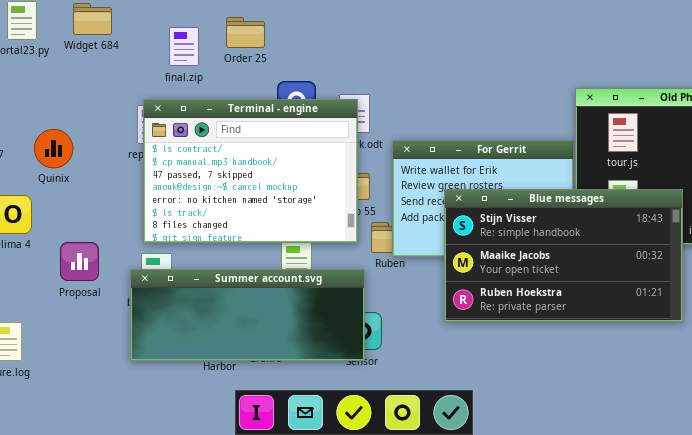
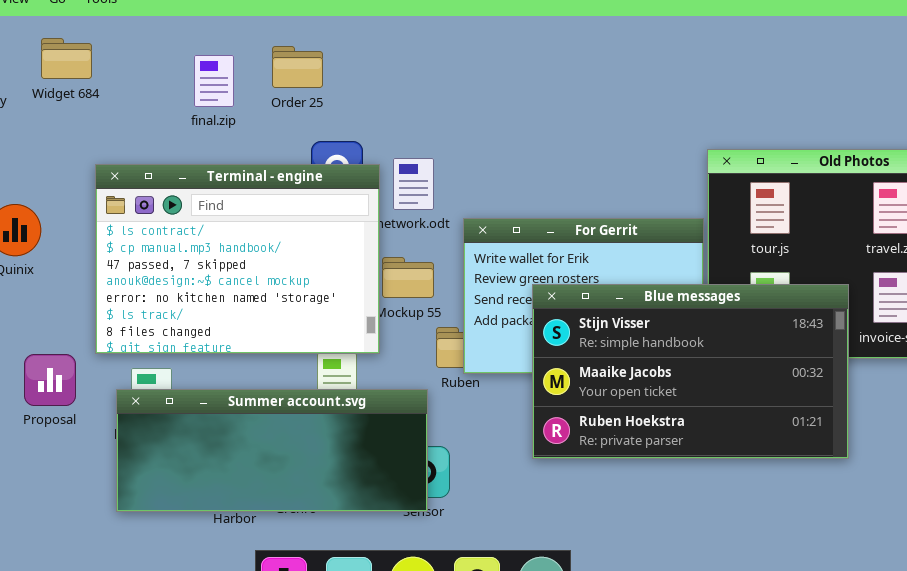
Order 25: [226,17,265,48] -> [272,46,323,88], moved
final.zip: [169,27,199,66] -> [194,55,234,107], moved
Terminal - engine: [143,99,358,243] -> [95,164,380,354], moved

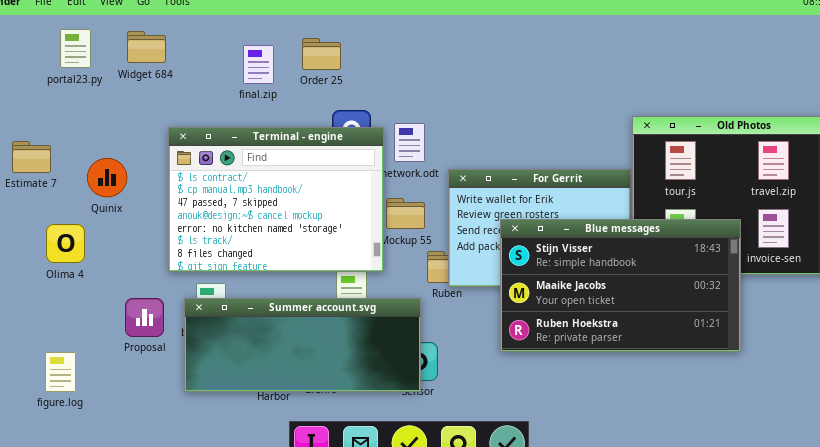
Proposal: [24,354,76,406] -> [125,298,164,337], moved

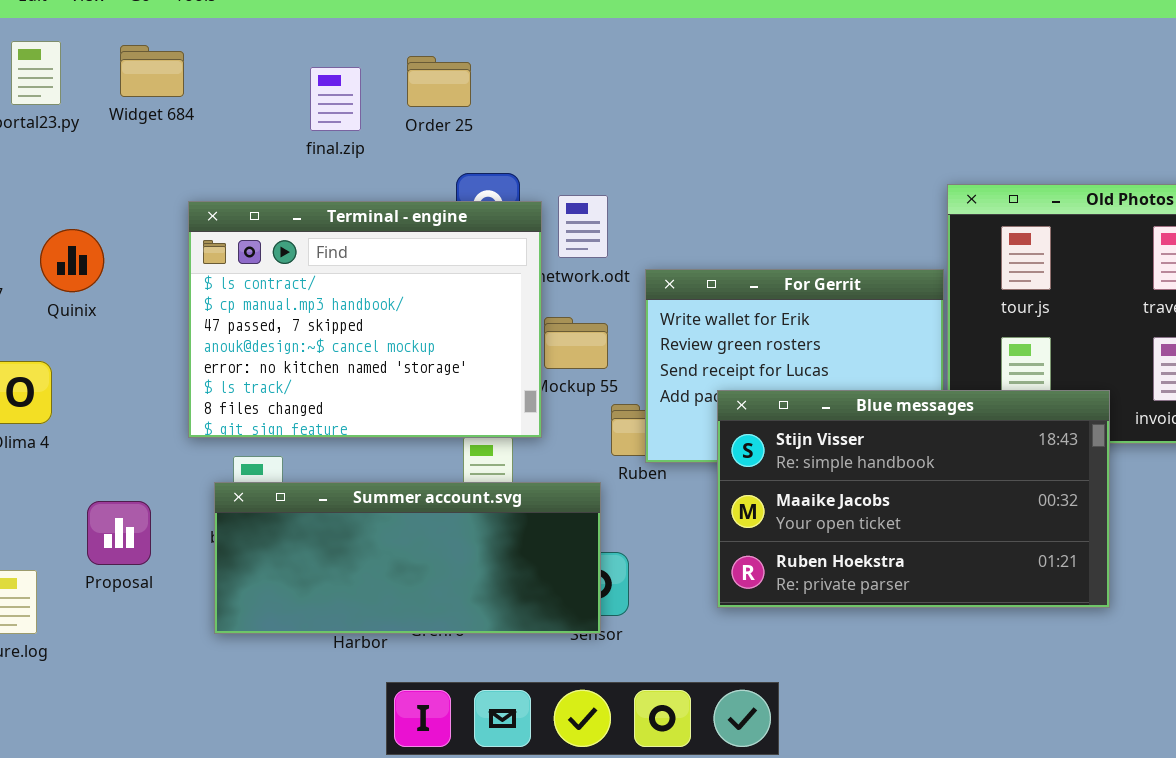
Quinix: [87,158,127,197] -> [40,229,104,292], moved
Blue messages: [500,219,741,352] -> [717,390,1110,608], moved
Proposal: [125,298,164,337] -> [87,501,151,565], moved

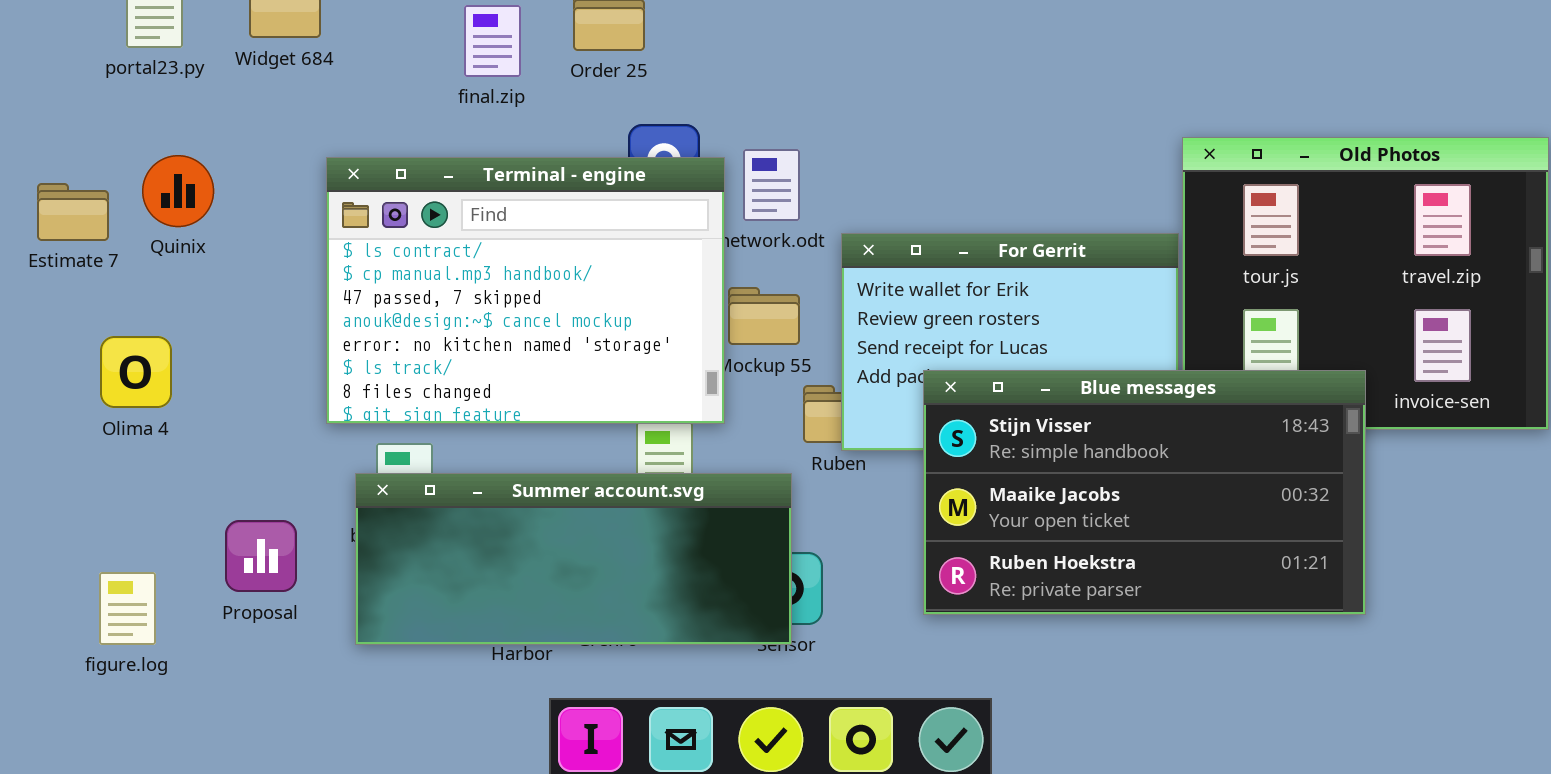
Quinix: [40,229,104,292] -> [142,155,214,227], moved
Proposal: [87,501,151,565] -> [225,520,297,592], moved

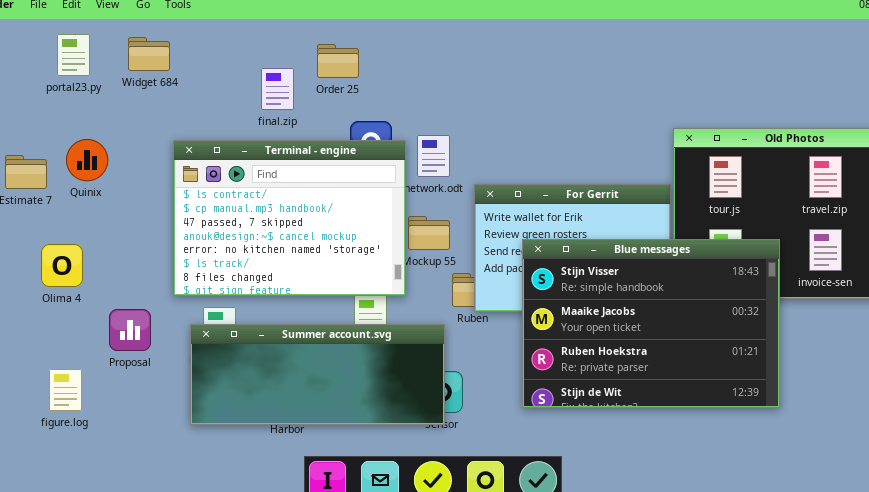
final.zip: [464,5,521,77] -> [261,68,294,110], moved
Blue messages: [923,370,1366,615] -> [522,239,780,408], resized
Proposal: [225,520,297,592] -> [109,309,151,351], moved
figure.log: [99,572,156,645] -> [49,369,82,411], moved

